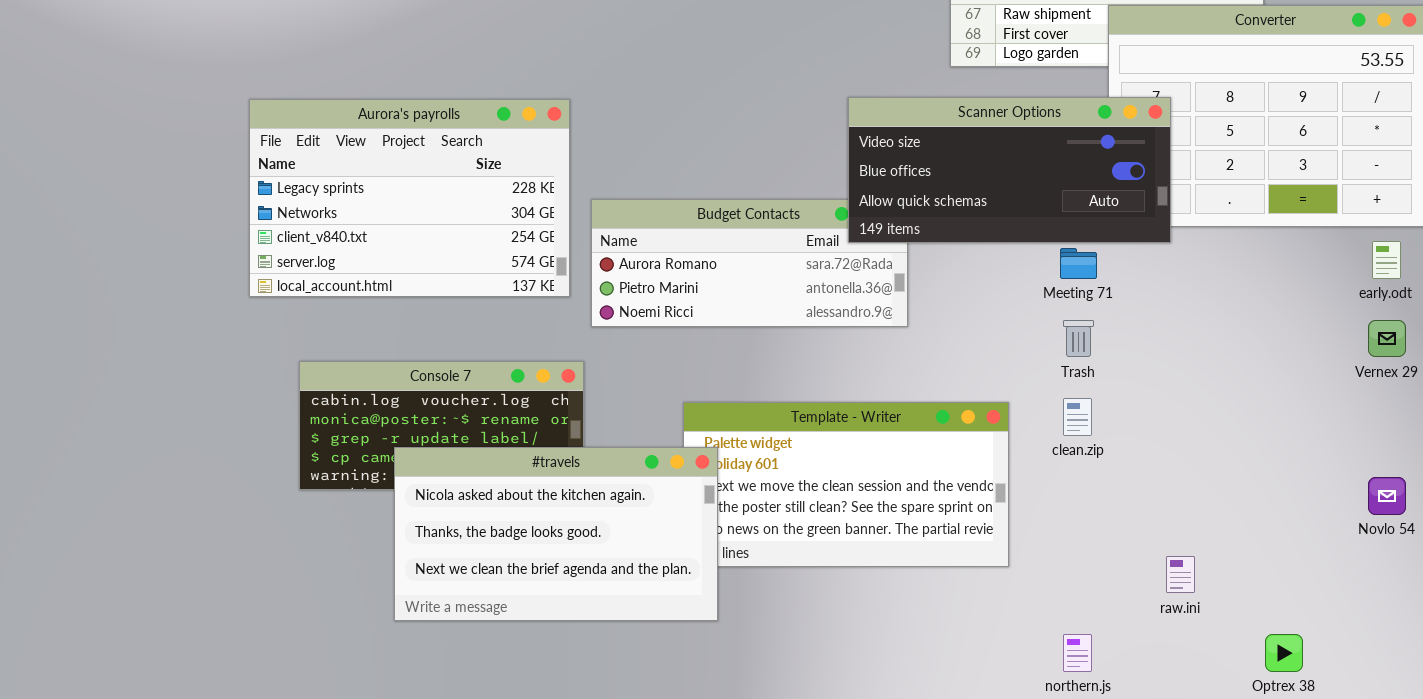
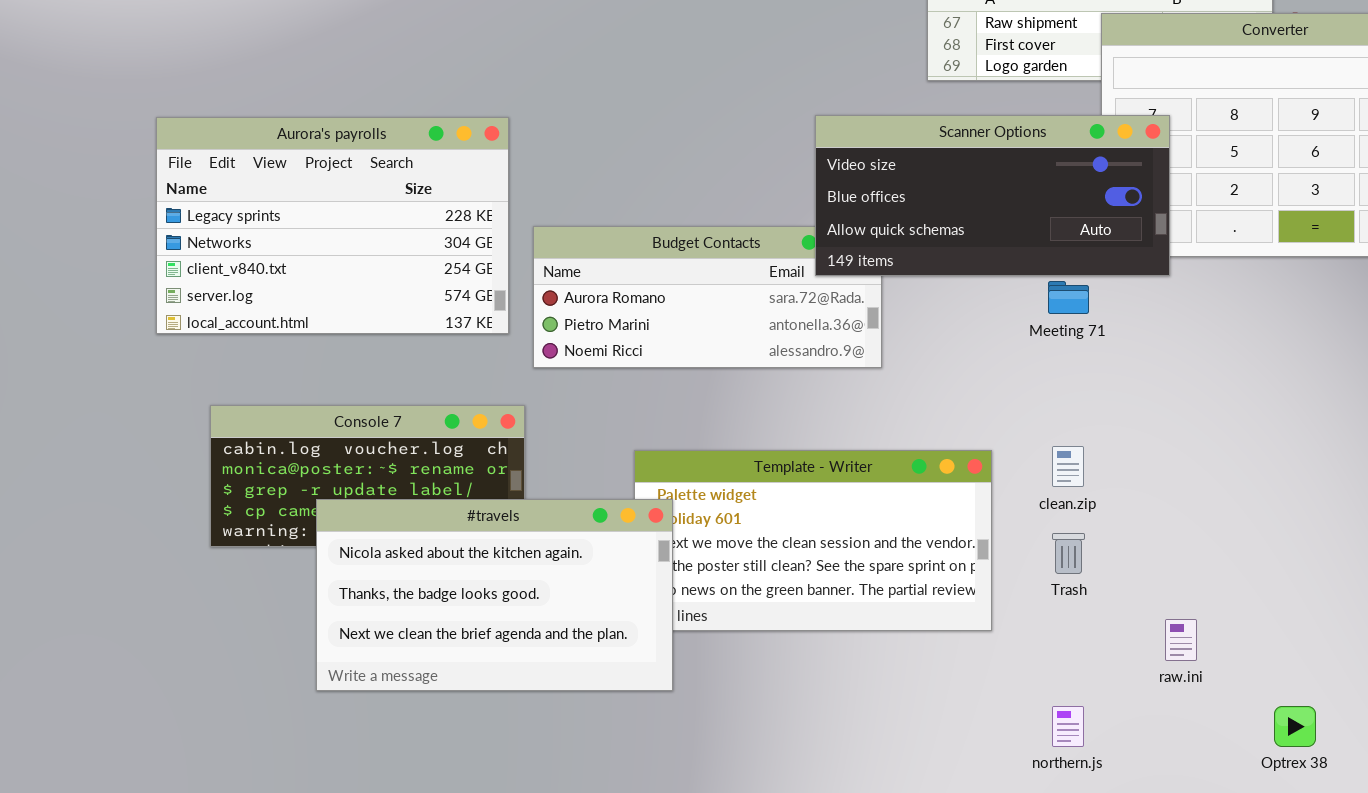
Trash: [1063,320,1094,357] -> [1052,533,1085,574], moved

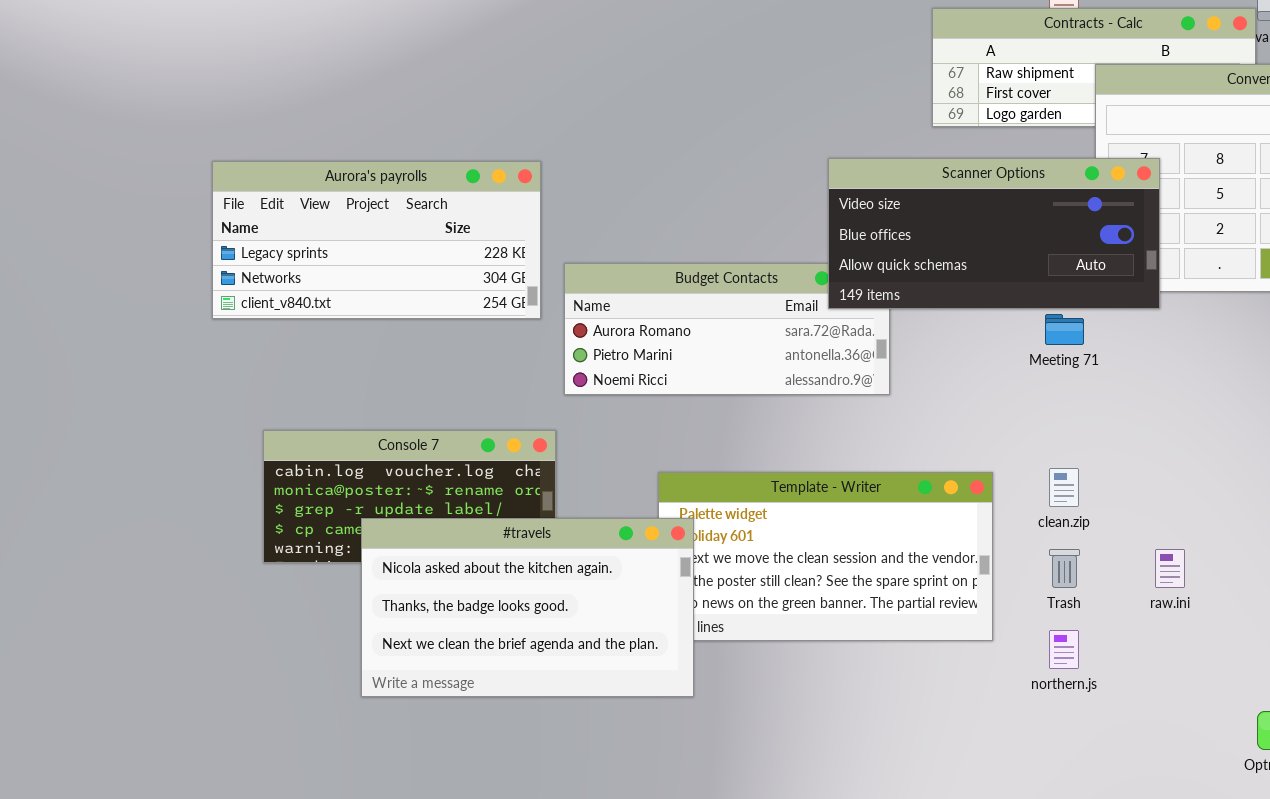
Aurora's payrolls: [156,117,509,334] -> [212,161,541,319], resized
raw.ini: [1165,619,1197,661] -> [1155,549,1185,588], moved
northern.js: [1052,706,1084,747] -> [1049,630,1079,669], moved

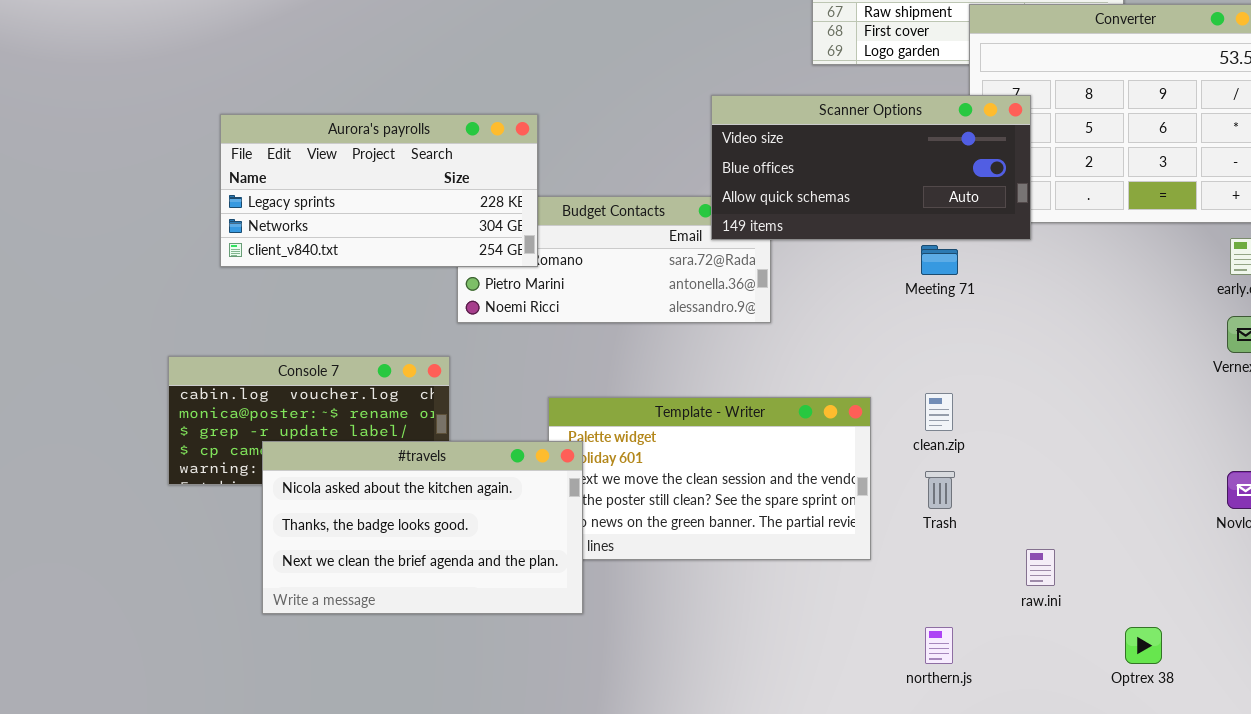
Aurora's payrolls: [212,161,541,319] -> [220,114,538,267], moved
raw.ini: [1155,549,1185,588] -> [1026,549,1055,586], moved
northern.js: [1049,630,1079,669] -> [925,627,953,664], moved

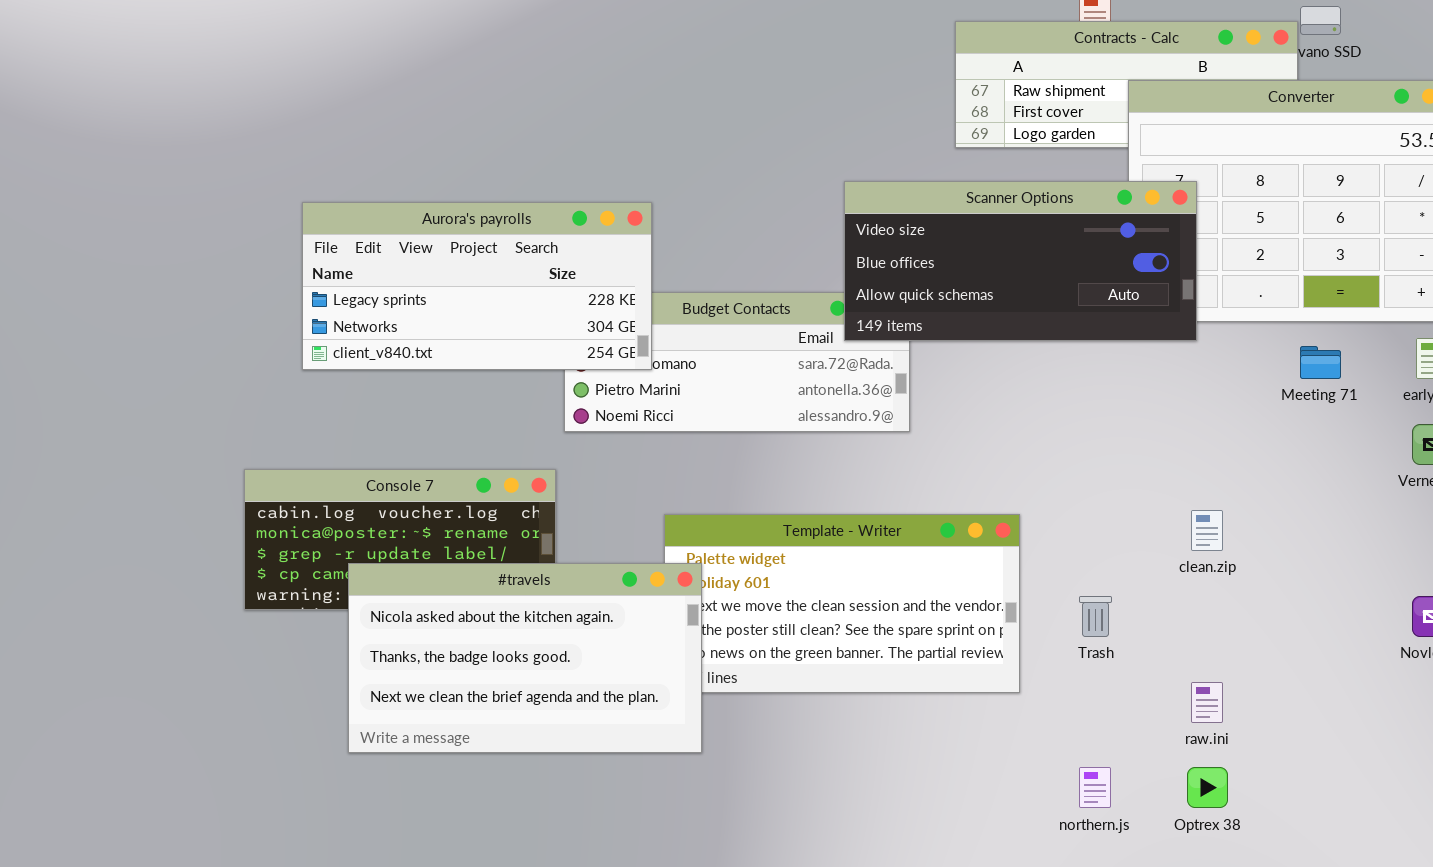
Meeting 71: [921,245,958,275] -> [1300,346,1341,379], moved
clean.zip: [925,393,953,431] -> [1191,510,1223,551], moved
Optrex 38: [1125,627,1162,664] -> [1187,767,1228,808], moved

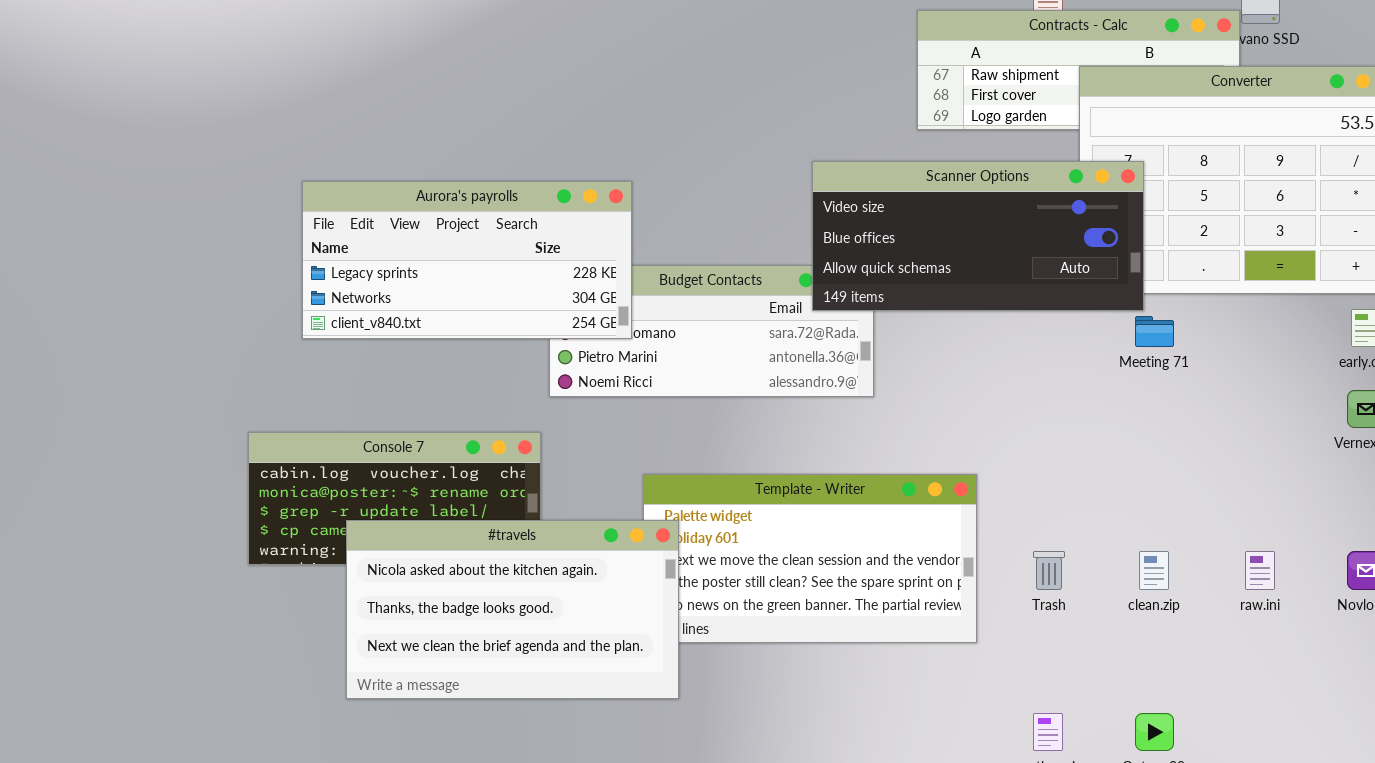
Meeting 71: [1300,346,1341,379] -> [1135,316,1174,347], moved
clean.zip: [1191,510,1223,551] -> [1139,551,1169,590], moved
raw.ini: [1191,682,1223,723] -> [1245,551,1275,590], moved

